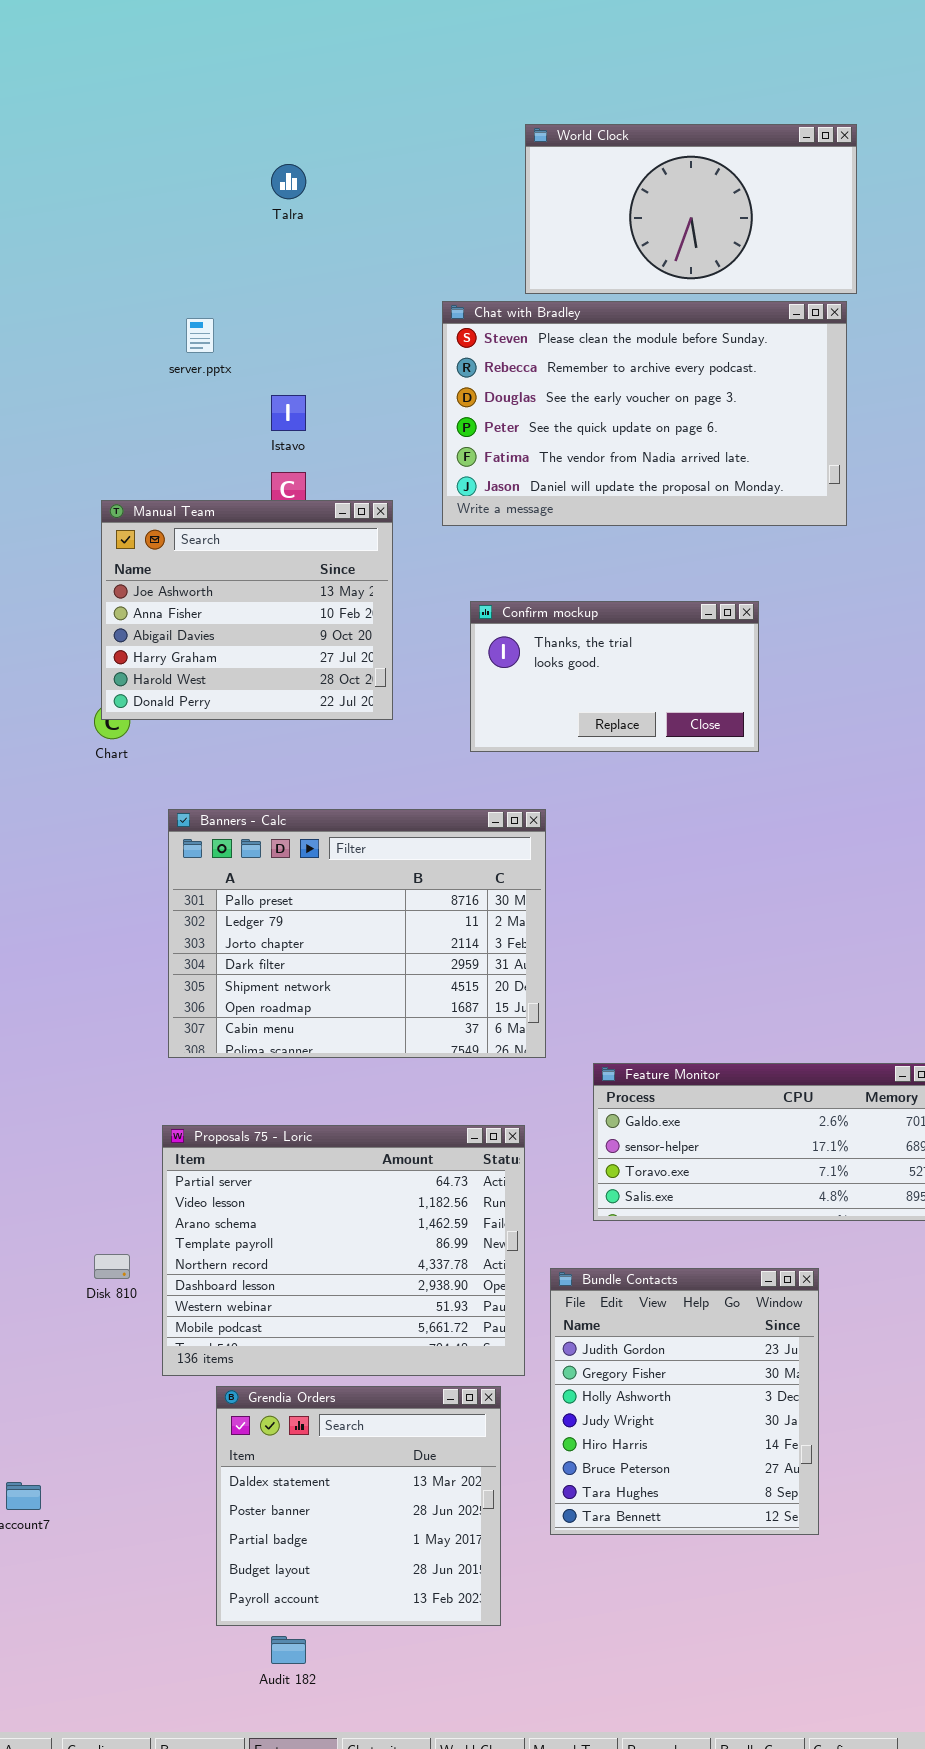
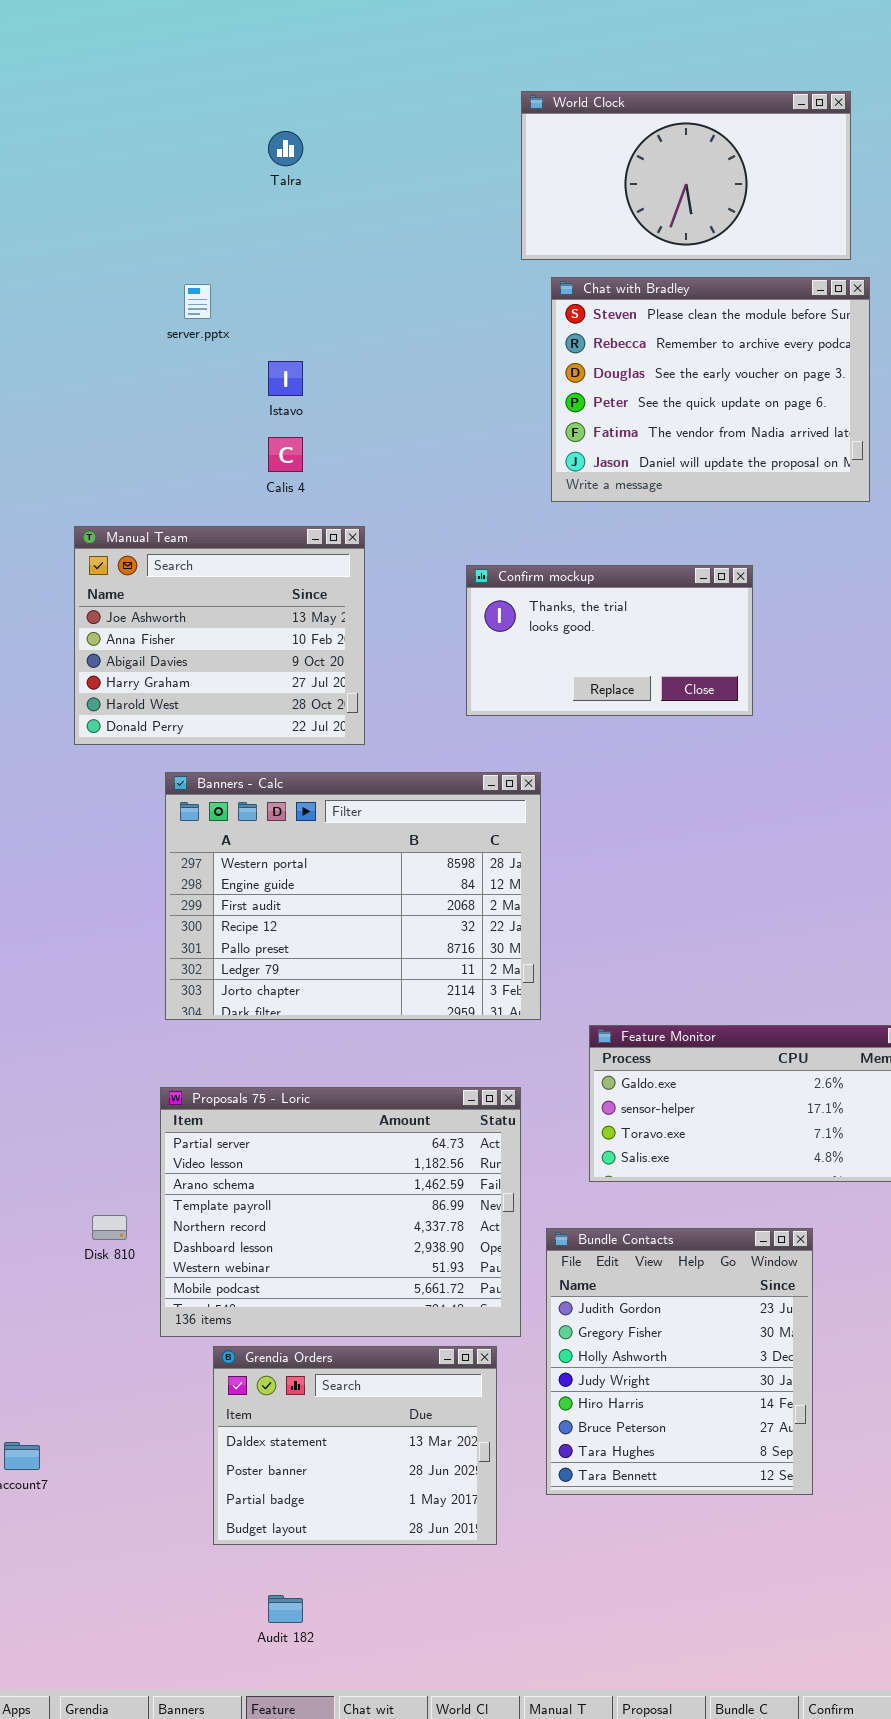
Chat with Bradley: [442,301,847,526] -> [551,277,870,502], moved, resized
Manual Team: [101,500,393,720] -> [74,526,365,745], moved
Banners - Calc: [168,809,546,1058] -> [165,772,541,1020], scrolled up 4 rows
Grendia Orders: [216,1386,501,1626] -> [213,1346,497,1545], resized

